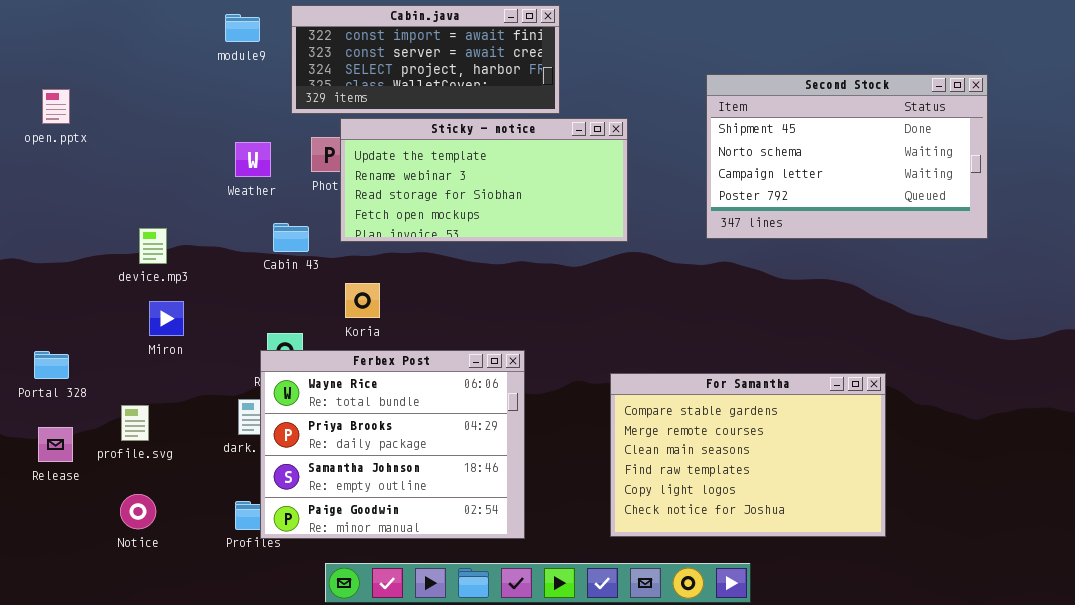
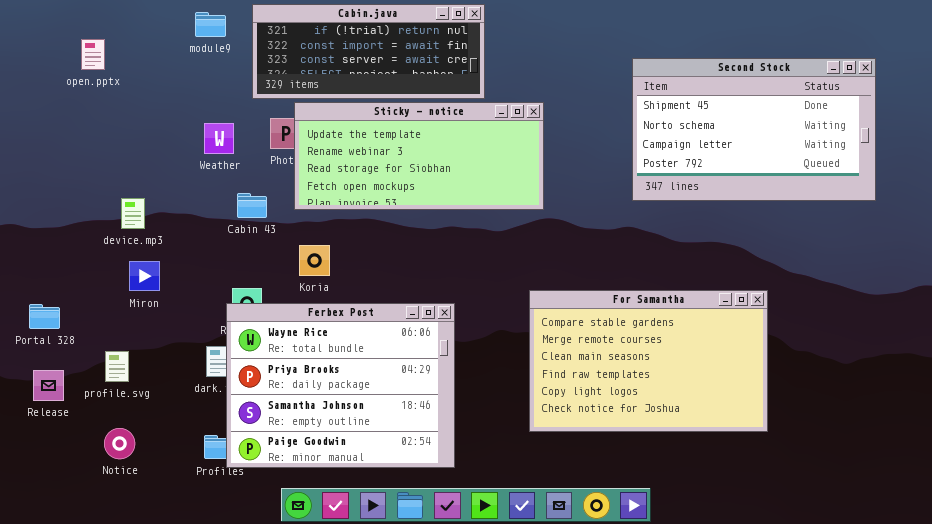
Cabin.java: [291,5,560,114] -> [252,4,485,99], scrolled up 1 row
Second Stock: [706,74,988,239] -> [632,58,876,201], moved
open.pptx: [42,89,70,124] -> [81,39,105,70], moved
For Samantha: [610,373,886,537] -> [529,290,768,432], moved

